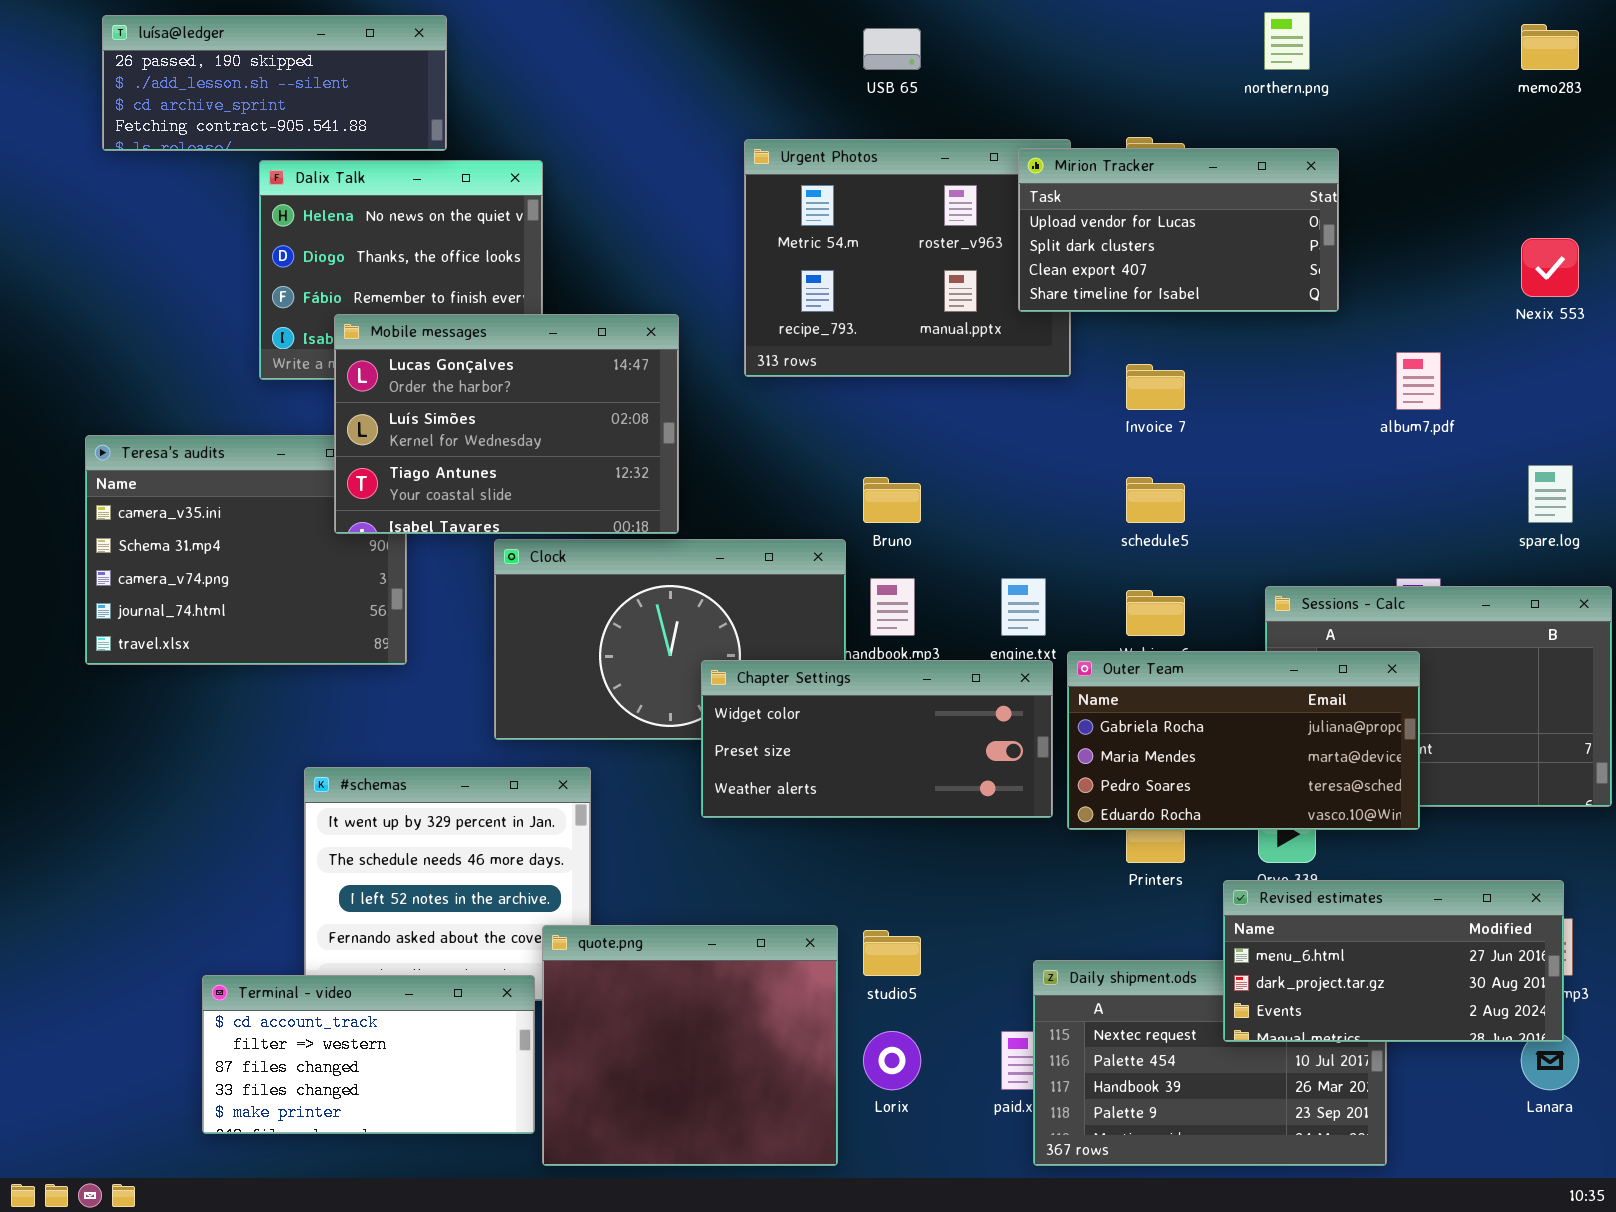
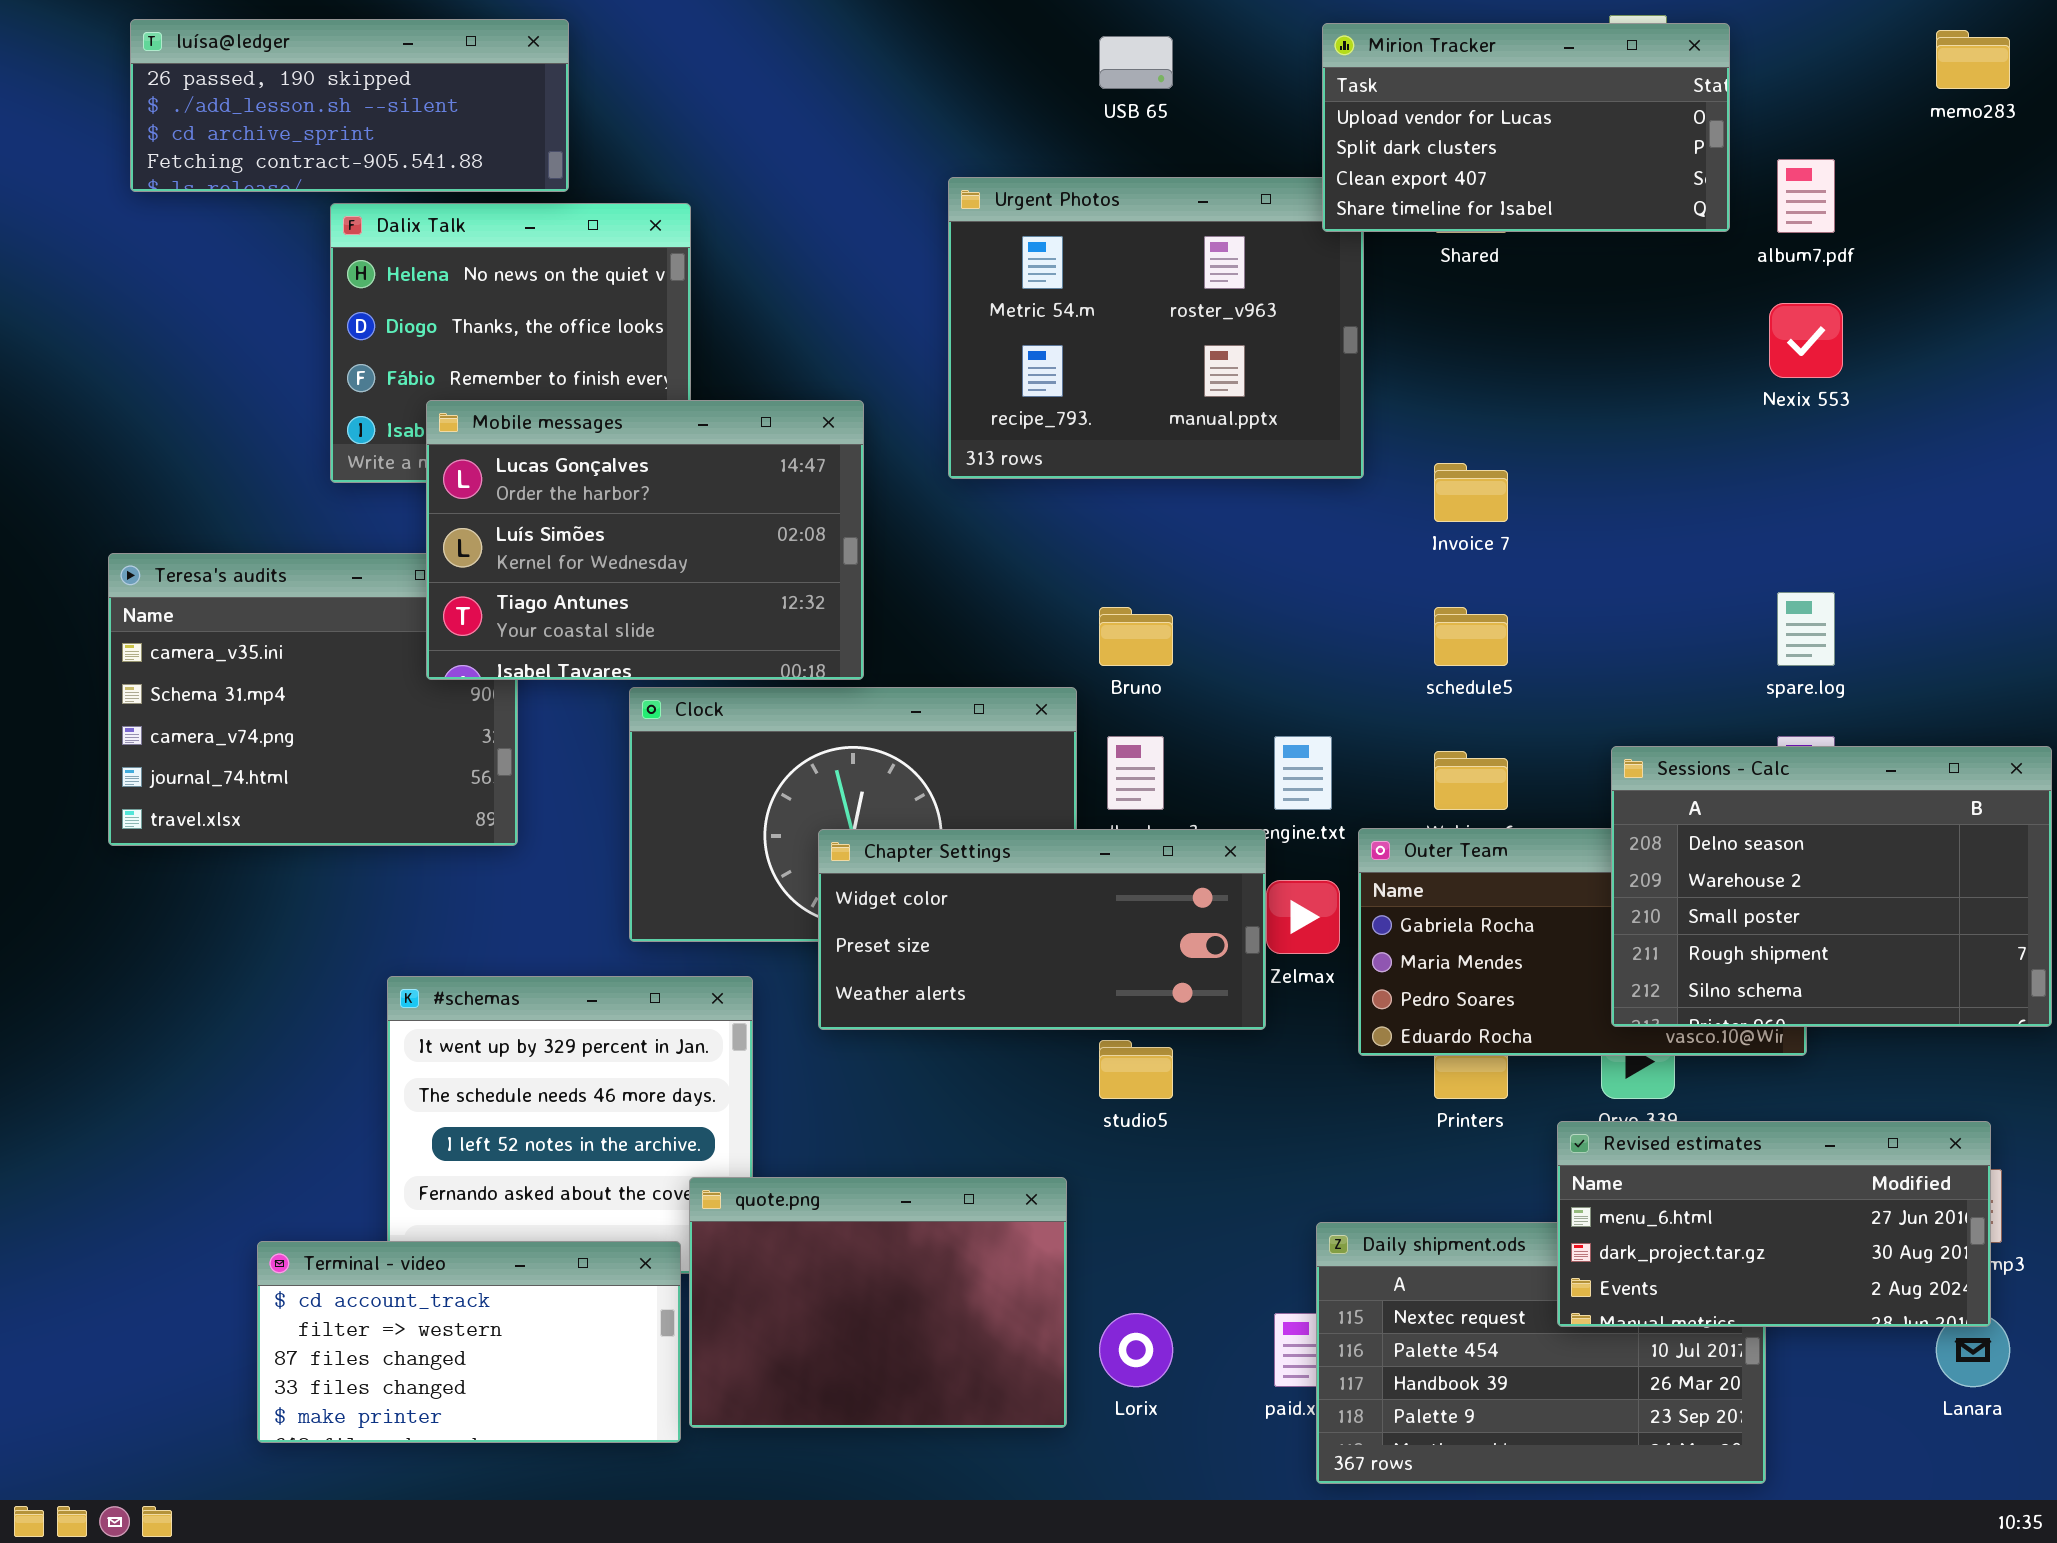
Mirion Tracker: [1018,148,1339,312] -> [1322,23,1730,232], moved
Nexix 553: [1521,238,1579,297] -> [1769,303,1843,378], moved
album7.pdf: [1396,352,1441,410] -> [1777,159,1835,233], moved
spare.log: [1528,465,1573,523] -> [1777,592,1835,666], moved
Sessions - Calc: [1265,586,1612,807] -> [1611,746,2052,1027], raised
Chapter Settings: [701,660,1053,818] -> [818,829,1266,1030], moved
quote.png: [542,925,838,1166] -> [689,1177,1067,1428], resized
studio5: [863,930,921,976] -> [1099,1040,1173,1099], moved

